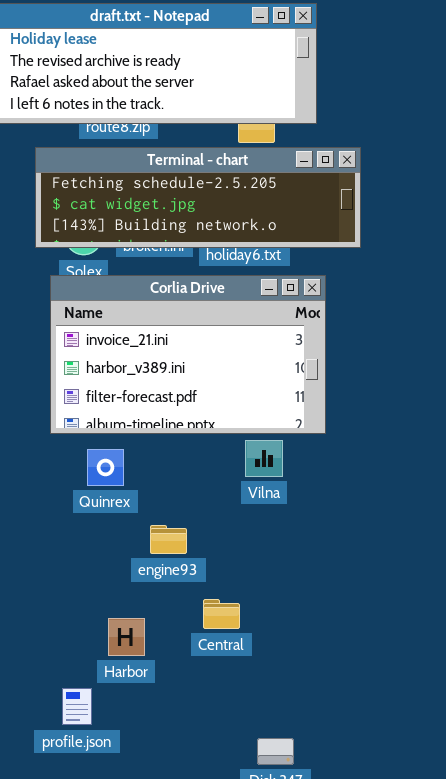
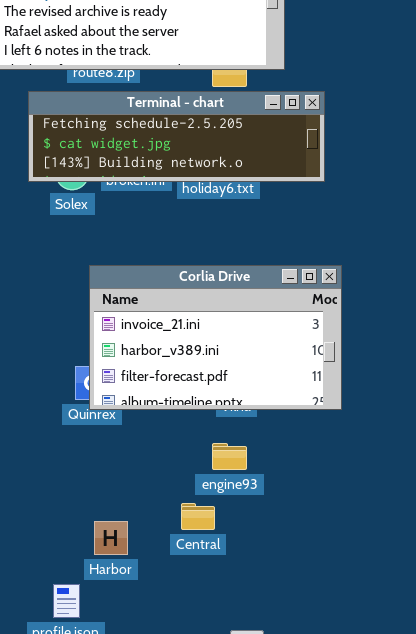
Corlia Drive: [50,275,326,434] -> [89,265,342,410], moved
engine93: [150,525,187,554] -> [212,443,247,470], moved

